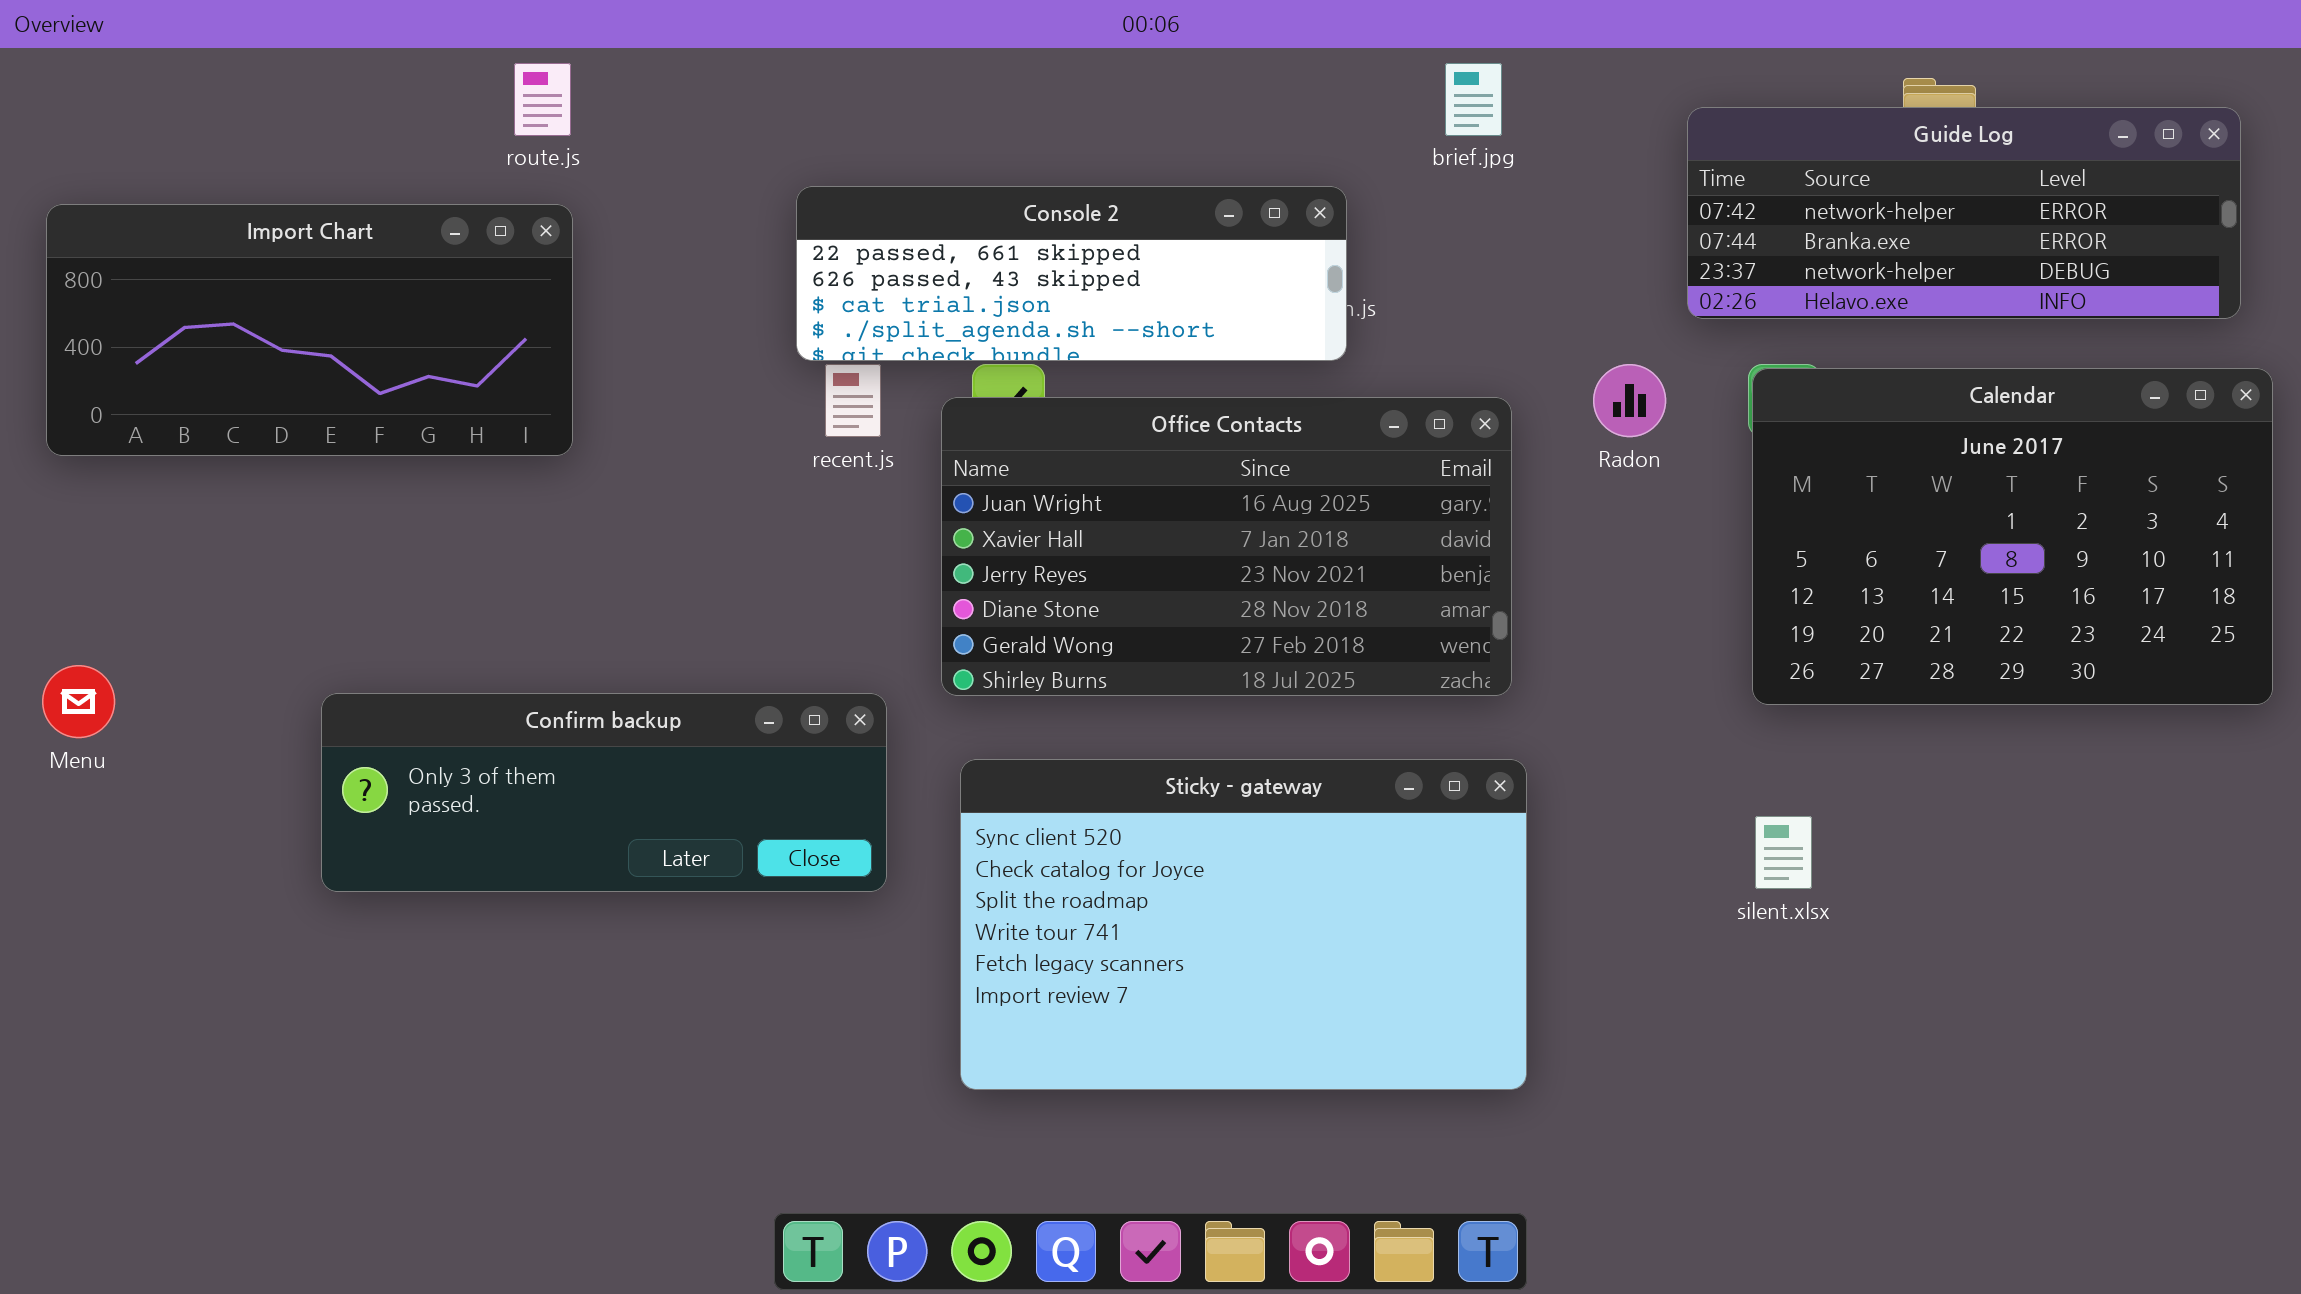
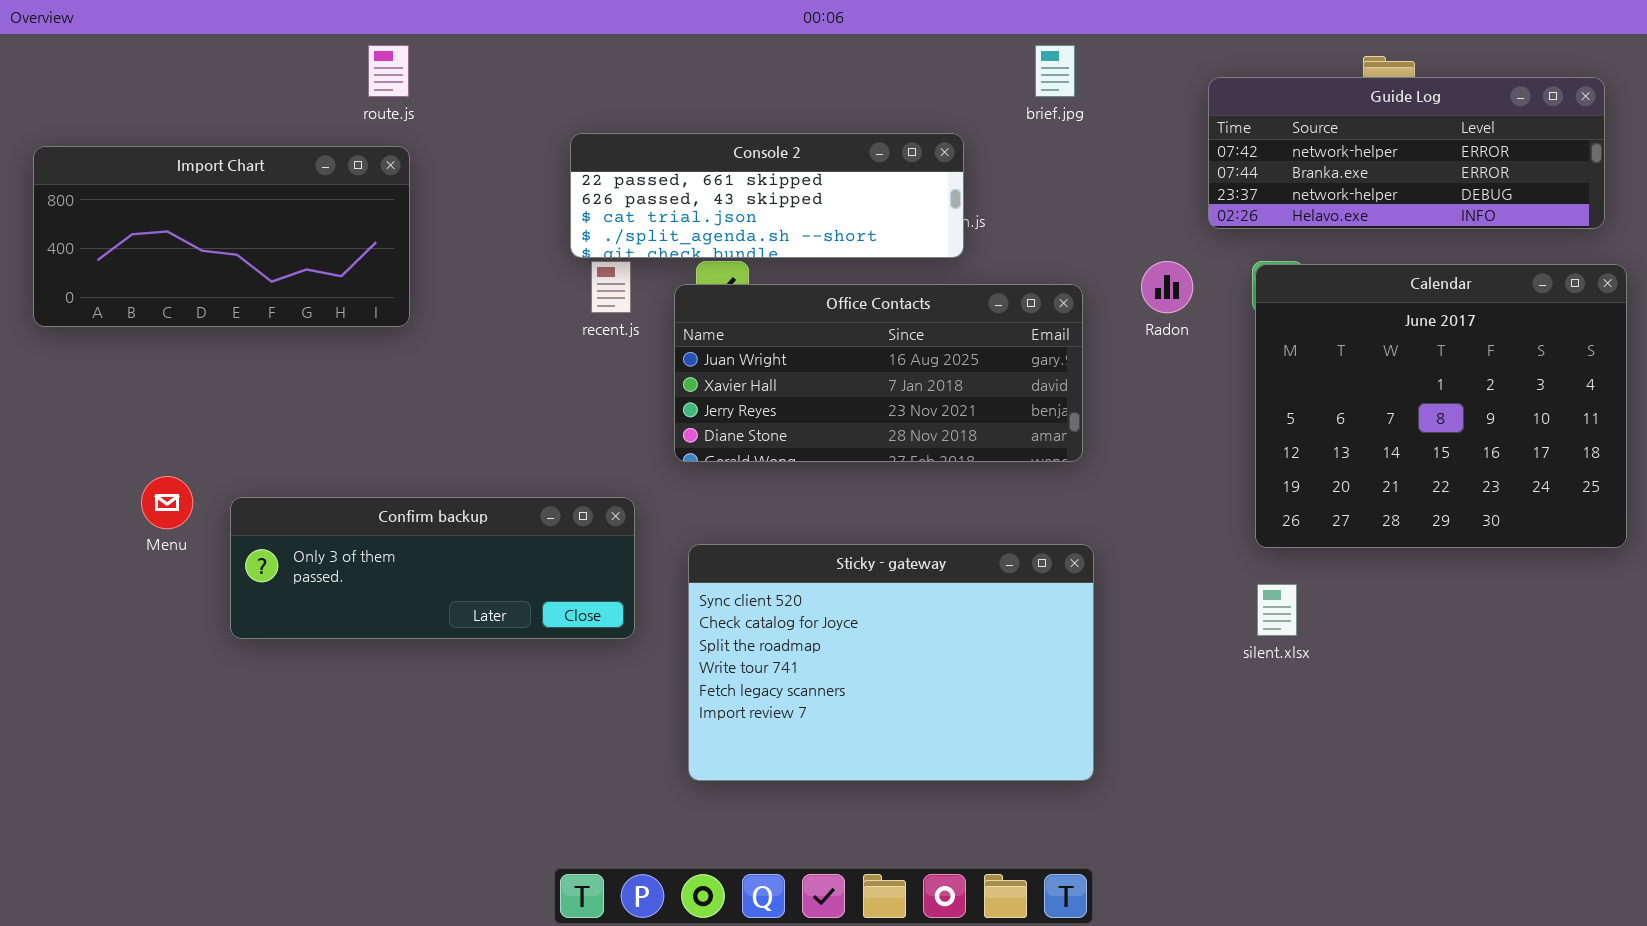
Calendar: [1752,368,2273,705] -> [1255,264,1627,548], resized
Office Contacts: [941,397,1512,696] -> [674,284,1083,462], resized
Menu: [42,665,115,738] -> [141,476,193,529], moved

